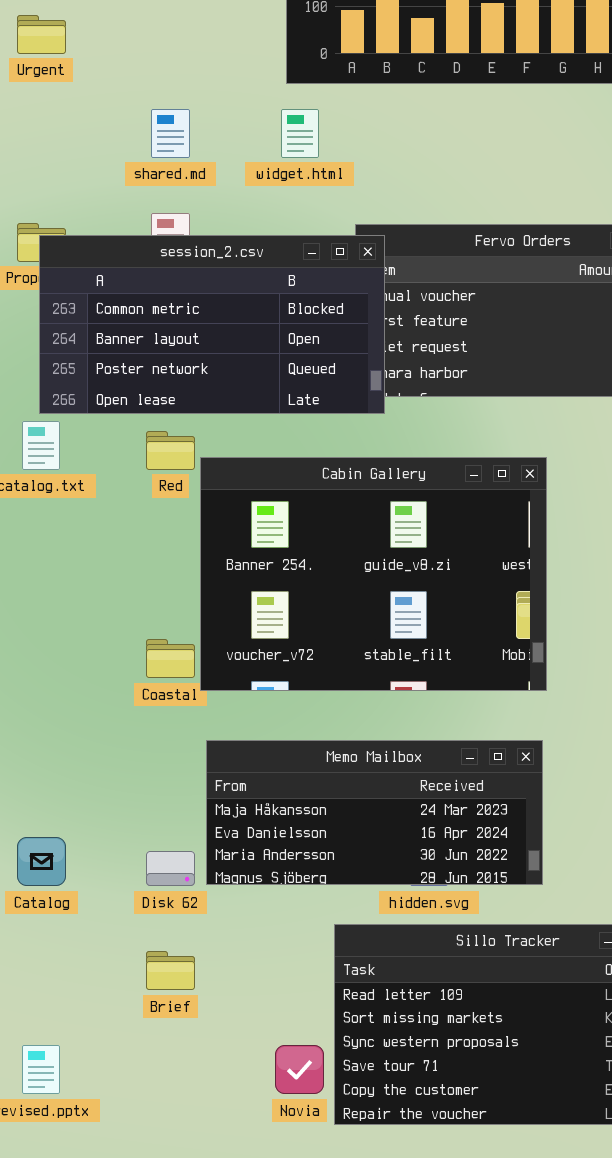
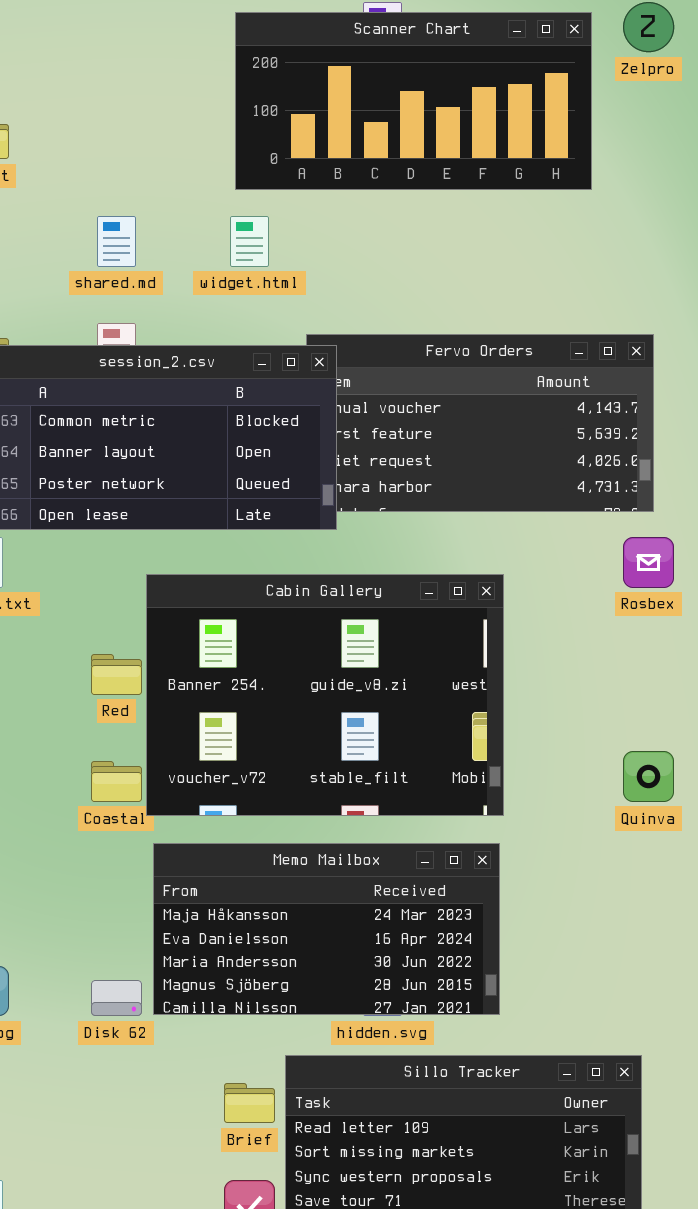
Red: [146,431,195,470] -> [91,654,142,695], moved
Memo Mailbox: [206,740,543,885] -> [153,843,500,1015], resized
Brief: [146,951,195,990] -> [224,1083,275,1123], moved

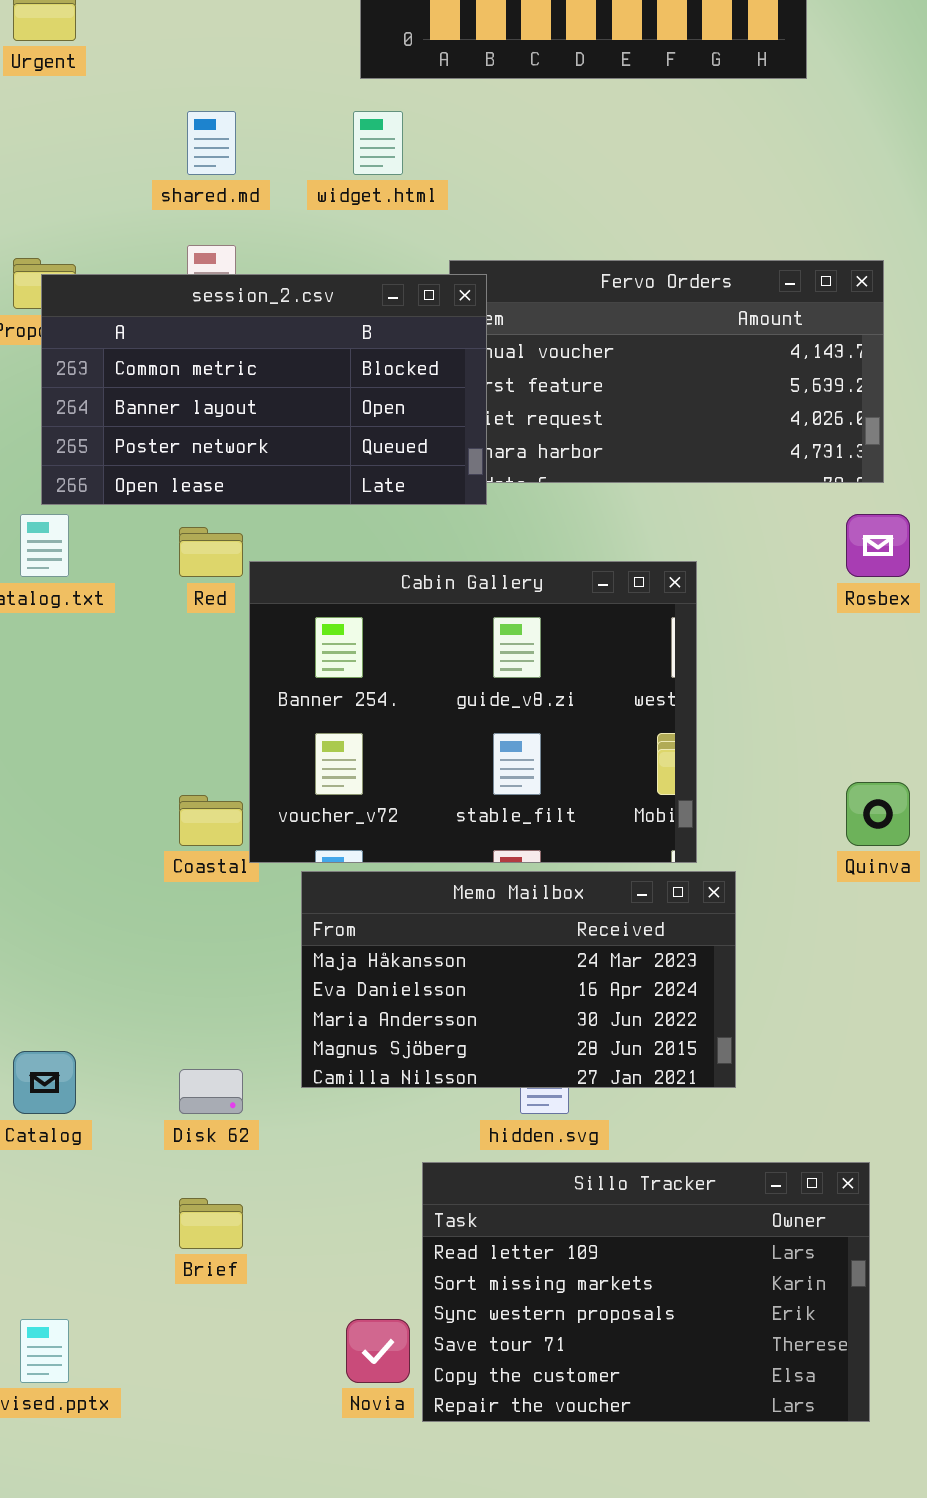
Red: [91,654,142,695] -> [179,527,243,577], moved
Memo Mailbox: [153,843,500,1015] -> [301,871,736,1088], moved
Brief: [224,1083,275,1123] -> [179,1198,243,1249], moved

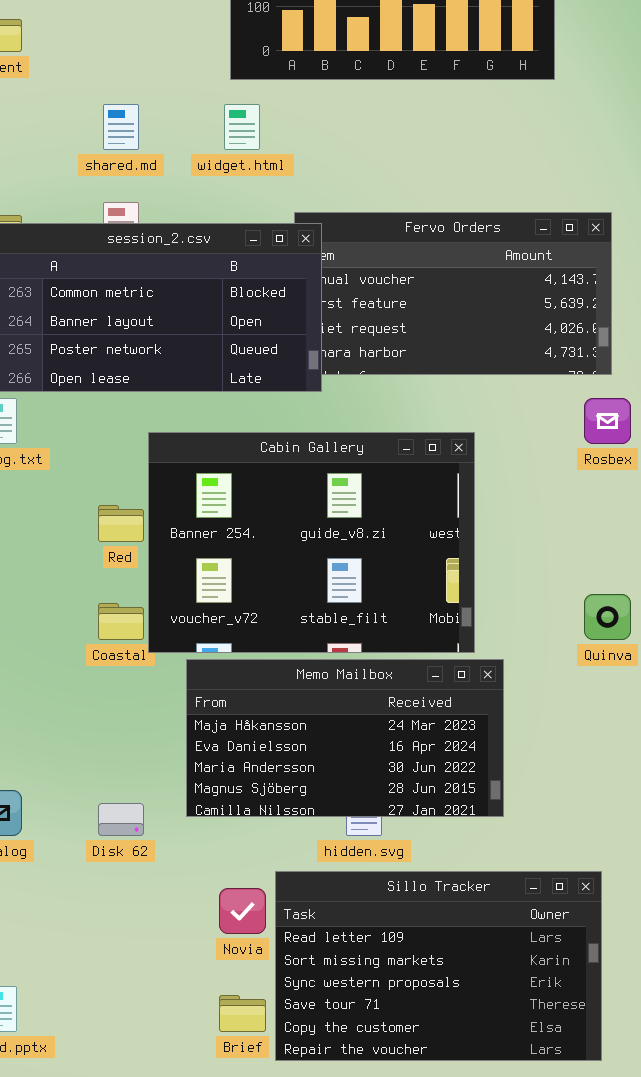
Red: [179,527,243,577] -> [98,505,144,542], moved
Brief: [179,1198,243,1249] -> [219,995,266,1032], moved
Novia: [346,1319,410,1383] -> [219,888,266,934], moved

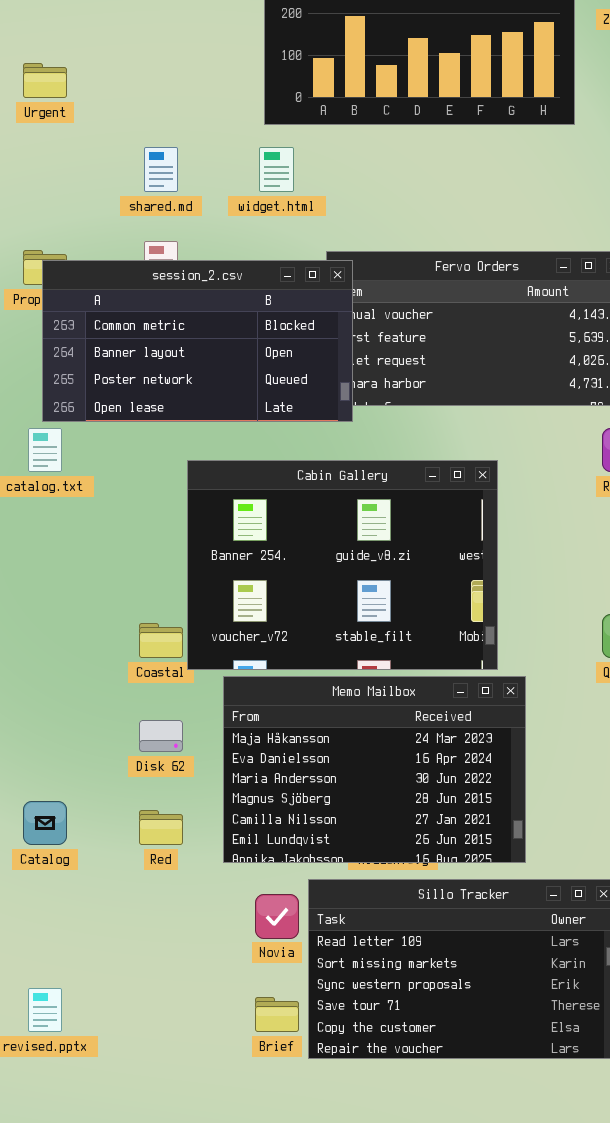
Red: [98,505,144,542] -> [139,810,183,845], moved
Memo Mailbox: [186,659,504,817] -> [223,676,526,863], resized
Disk 62: [98,803,144,836] -> [139,720,183,752], moved

